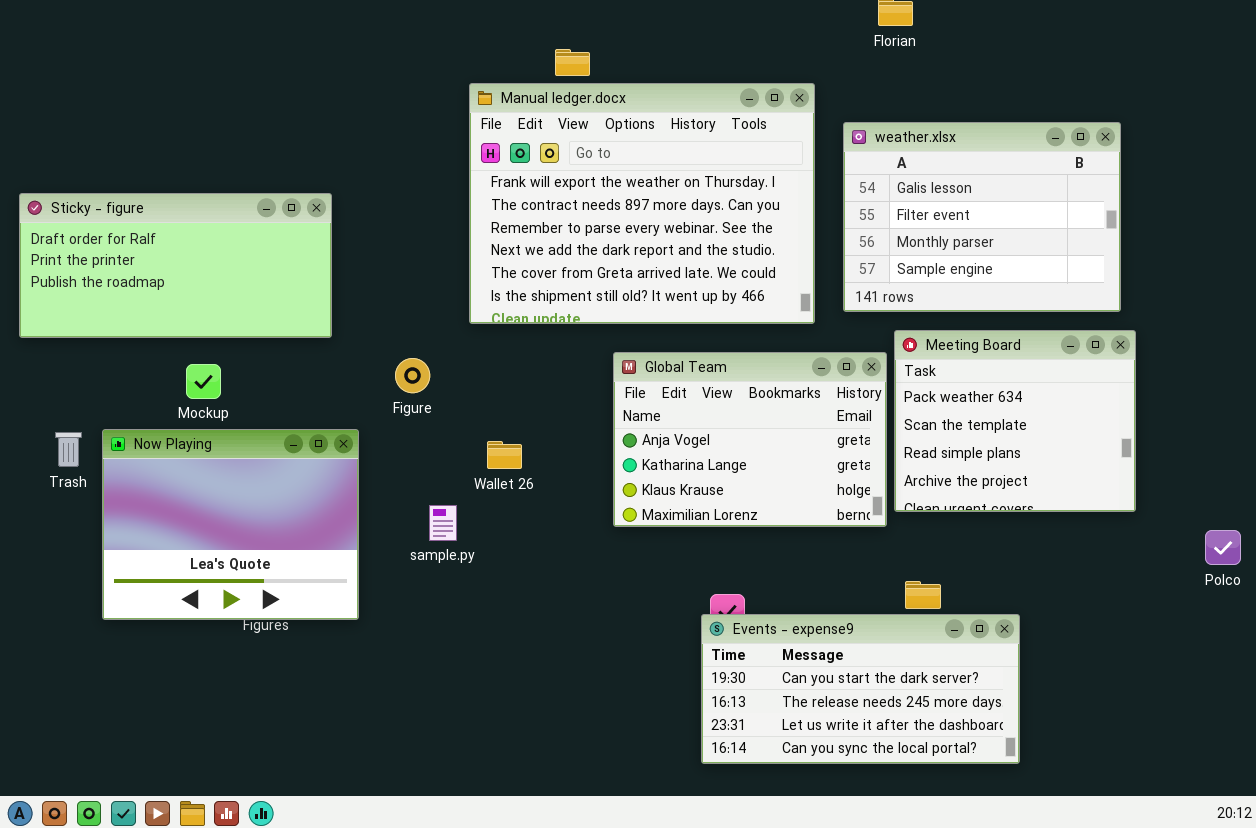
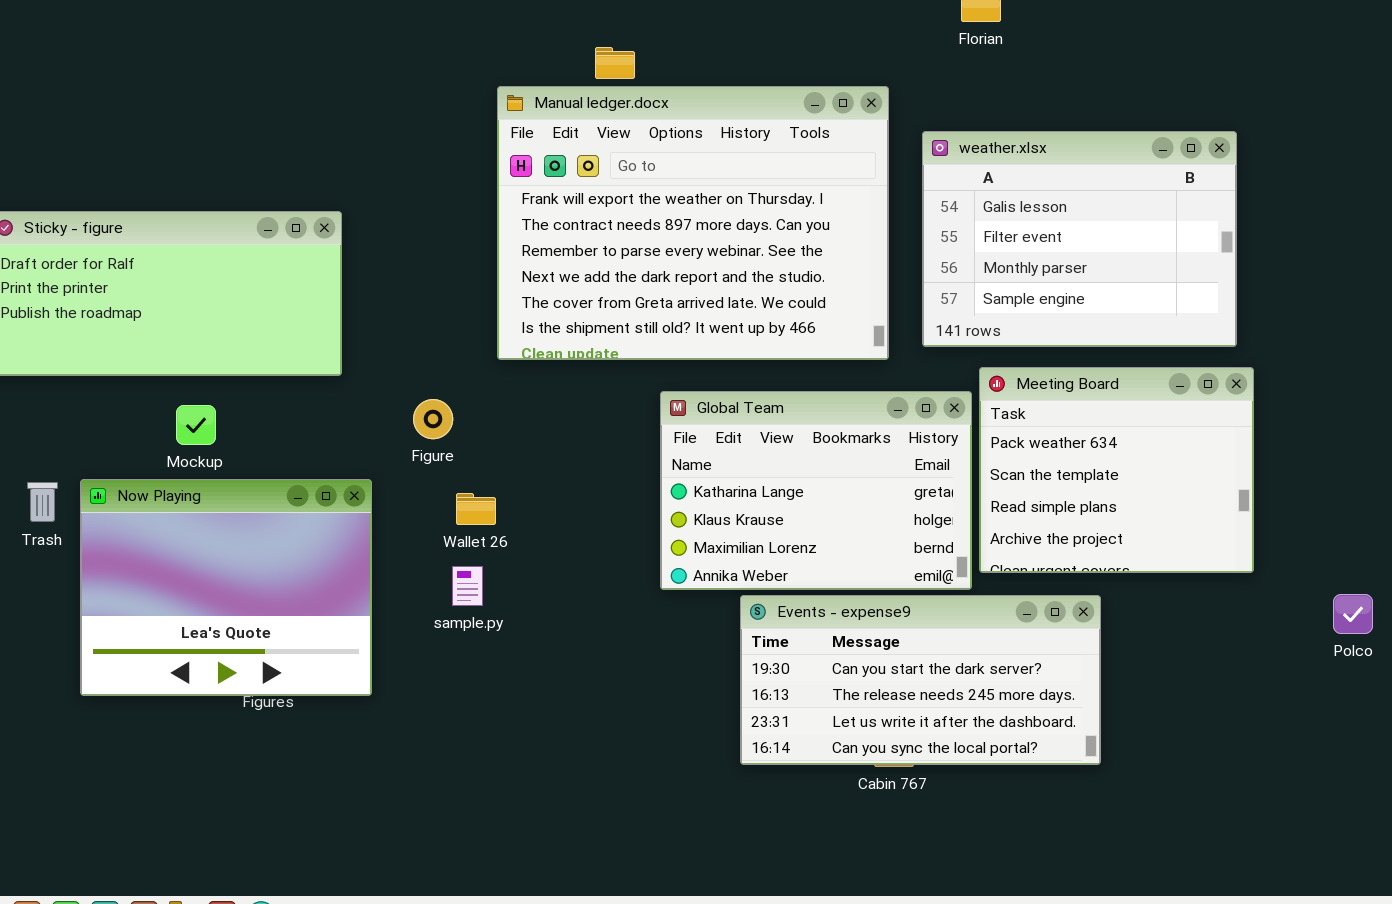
Global Team: [613,352,887,527] -> [660,391,972,590], scrolled down 1 row
Wallet 26: [487,441,522,469] -> [456,493,496,525], moved
Events - expense9: [701,614,1020,764] -> [740,595,1101,765], moved

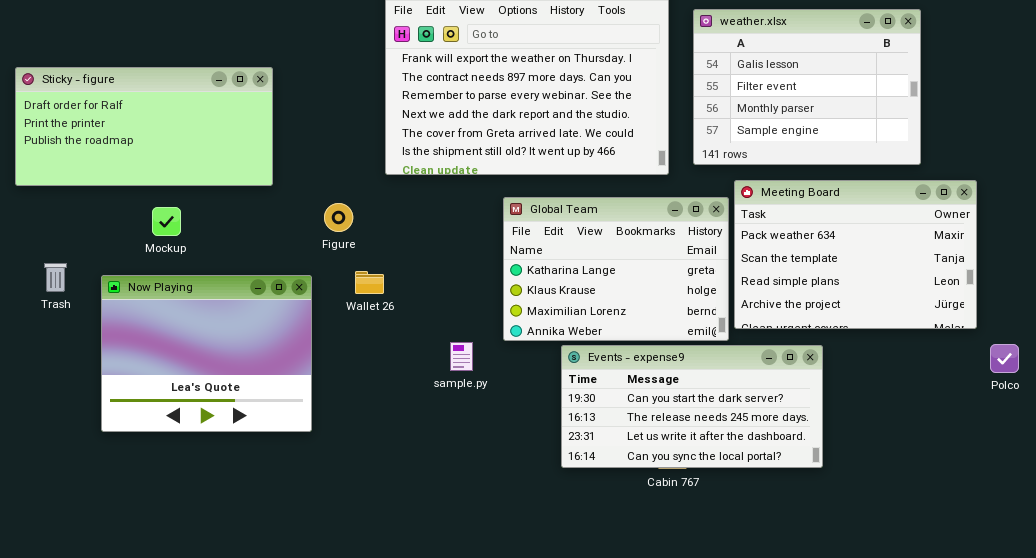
Meeting Board: [979,367,1254,573] -> [734,180,977,329], resized
Now Playing: [80,479,372,696] -> [101,275,312,432], moved
sample.py: [452,566,483,606] -> [450,342,473,371], moved

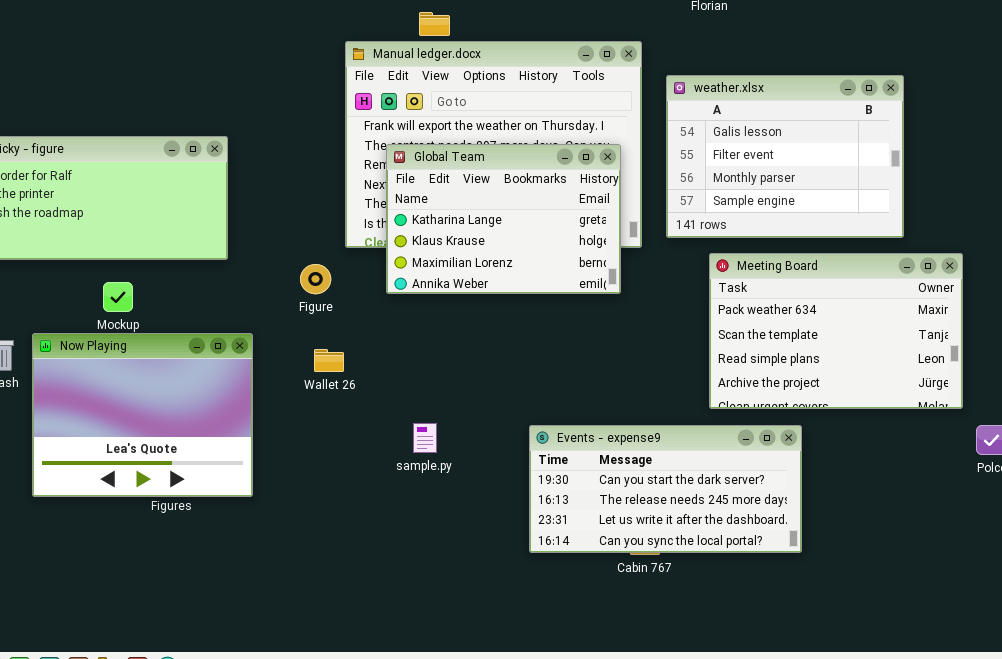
Global Team: [503,197,729,341] -> [386,144,621,294], moved
Figure: [324,203,353,232] -> [300,264,331,294], moved
Now Playing: [101,275,312,432] -> [32,333,253,497], moved

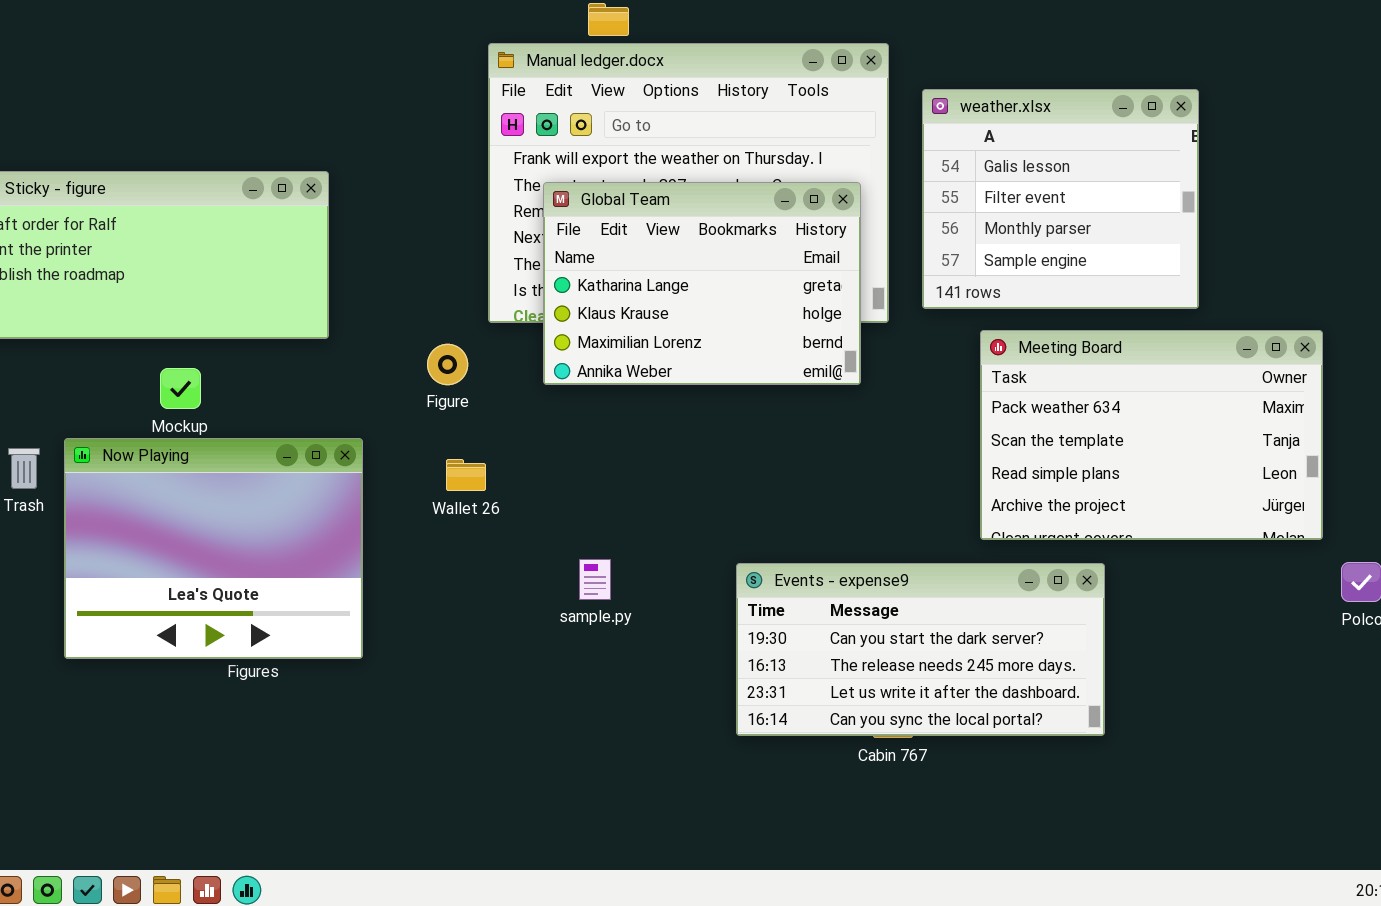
weather.xlsx: [666,75,904,238] -> [922,89,1199,309], resized

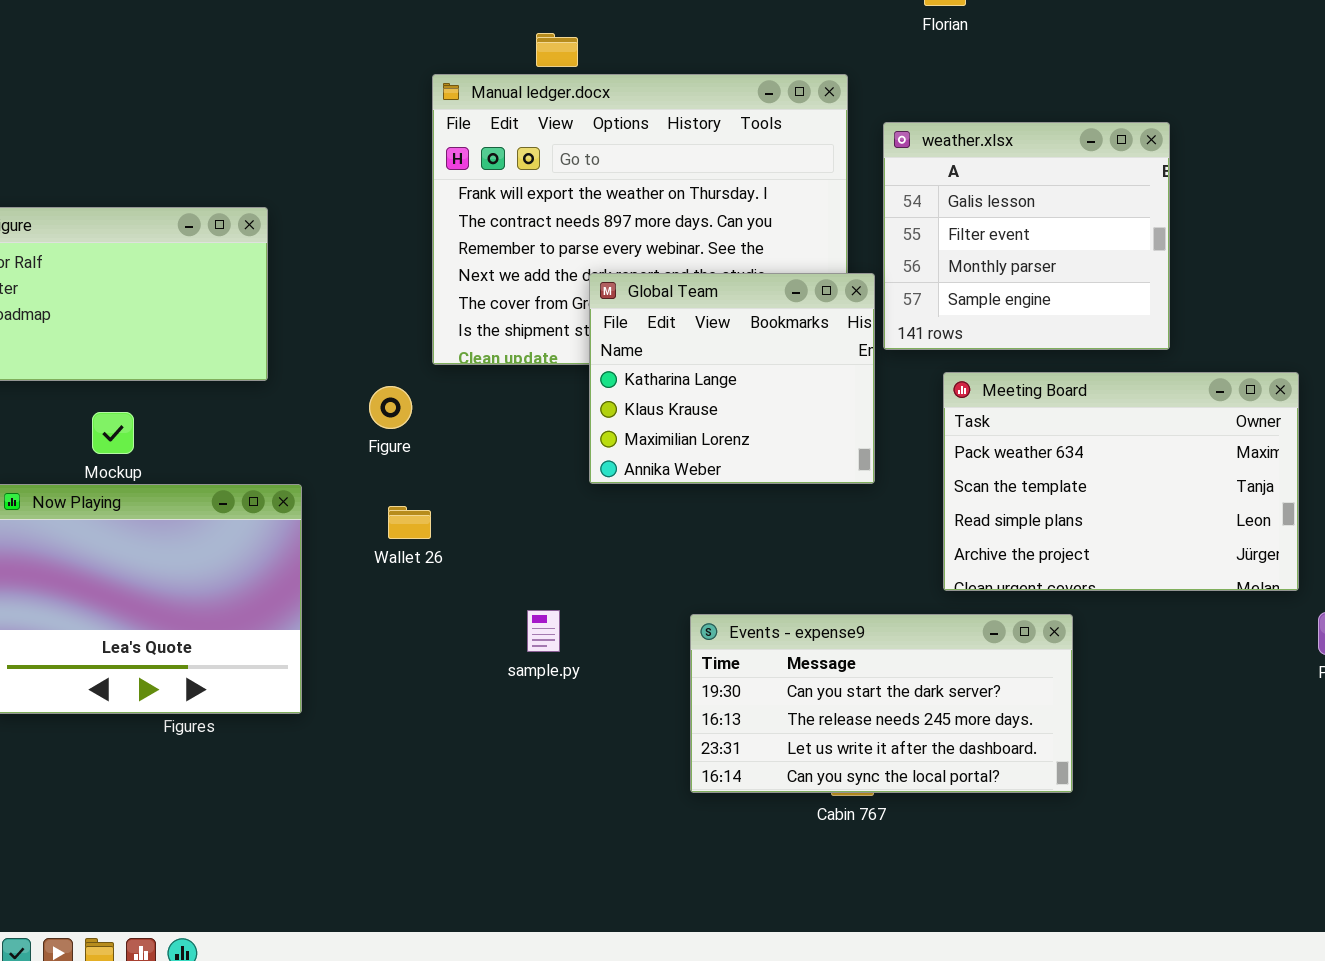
Global Team: [543,182,861,385] -> [589,273,875,484], moved, resized

